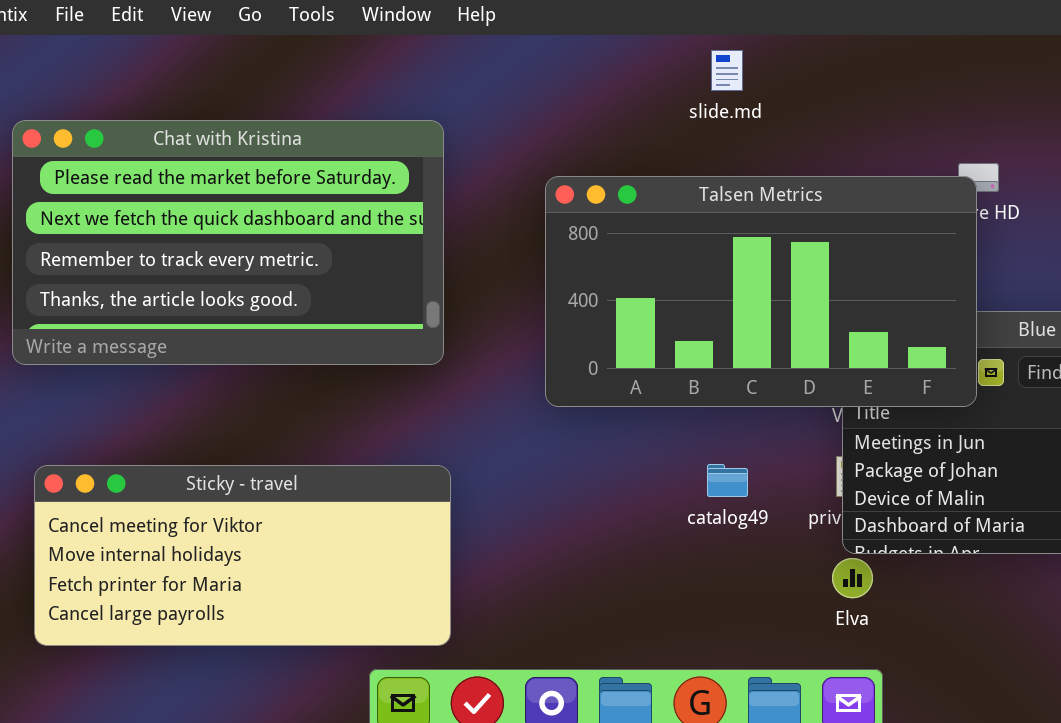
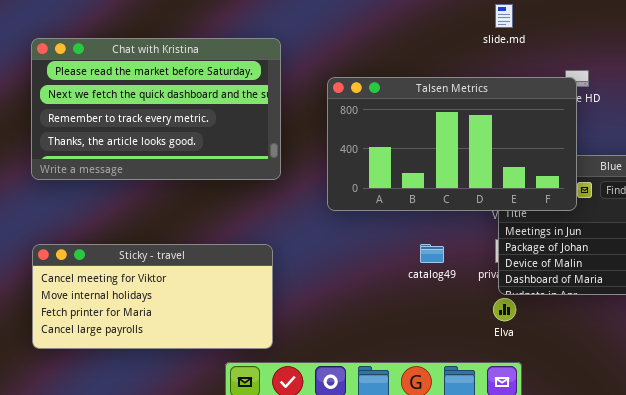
slide.md: [711,50,743,91] -> [495,4,513,28], moved
Chat with Kristina: [12,120,444,365] -> [31,38,281,180], moved

